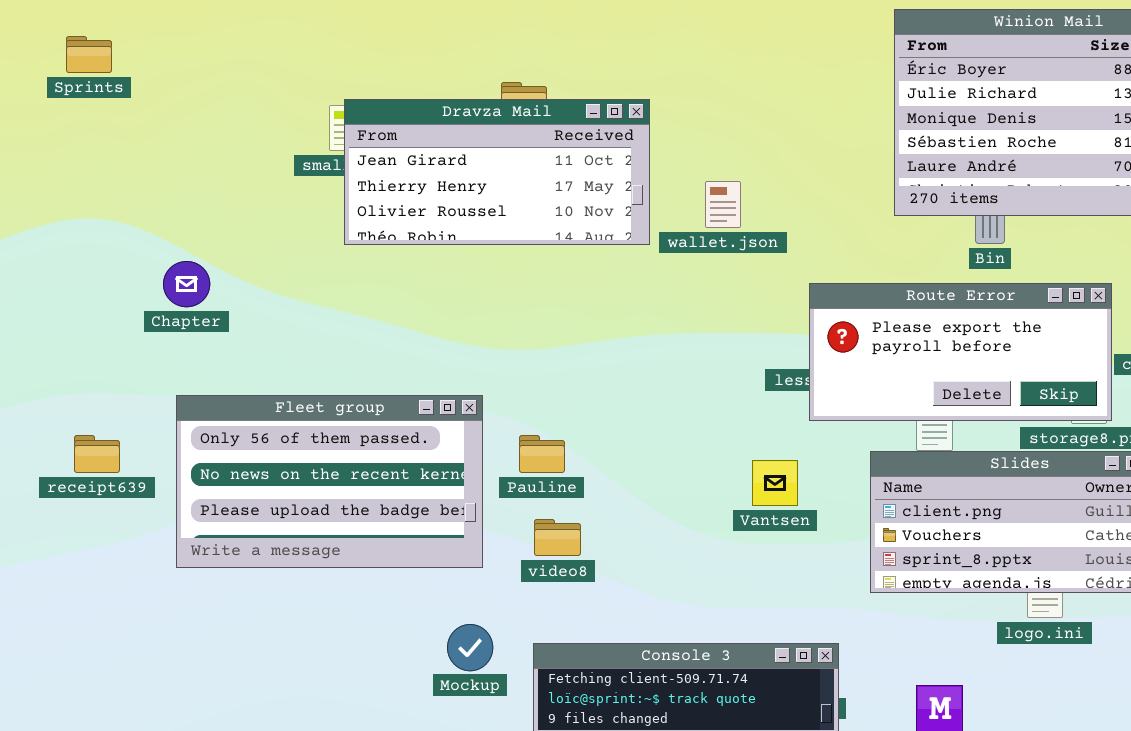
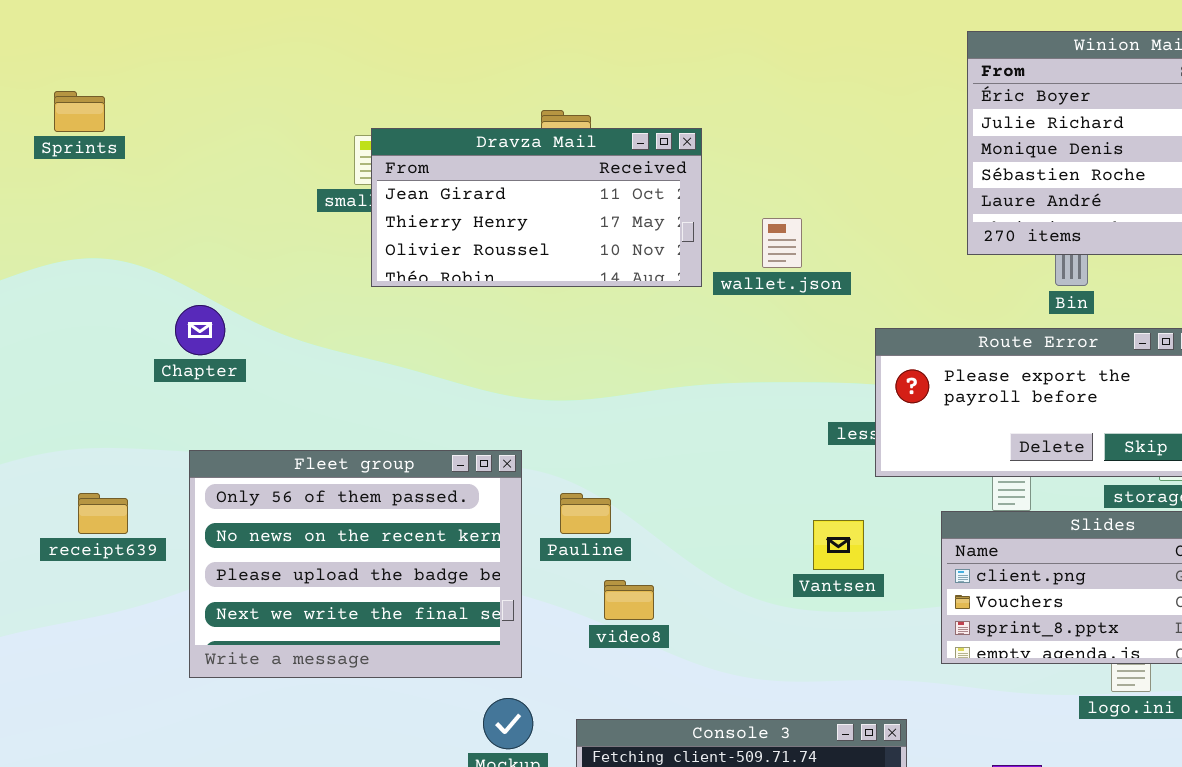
Sprints: [66,36,112,73] -> [54,91,105,132], moved
Fleet group: [176,395,483,568] -> [189,450,522,678], resized
video8: [534,519,581,556] -> [604,580,654,620], moved

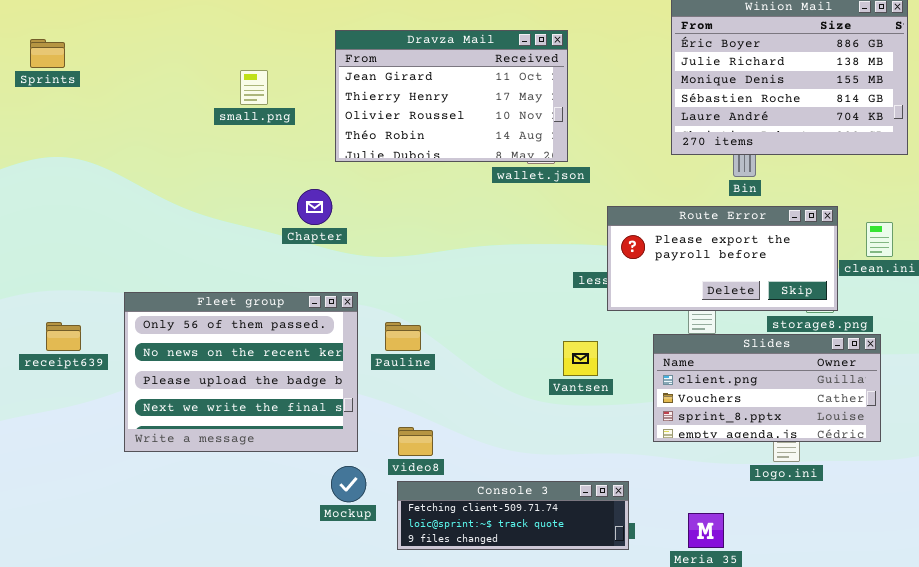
Dravza Mail: [371,128,702,287] -> [335,30,568,162], moved, resized
Chapter: [175,305,225,355] -> [297,189,332,225], moved
video8: [604,580,654,620] -> [398,427,433,456], moved

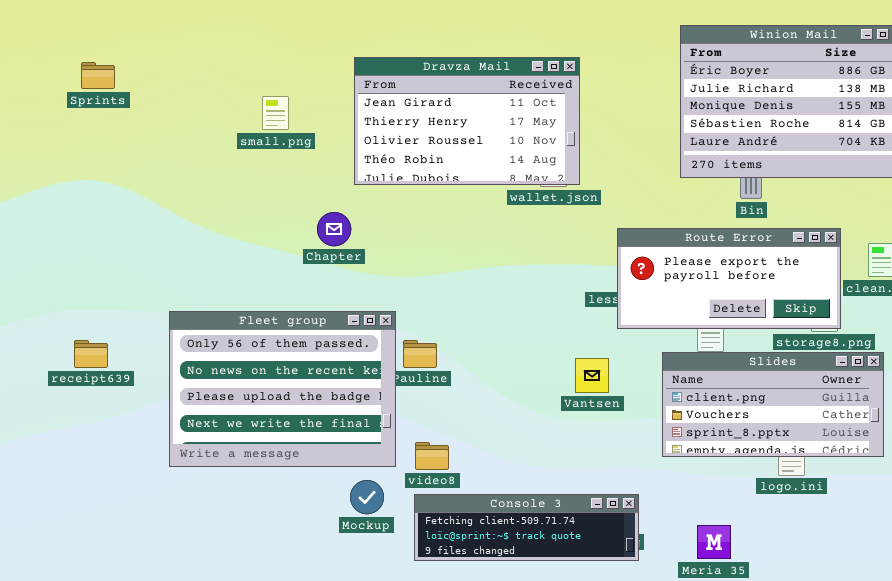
Sprints: [30,39,65,68] -> [81,62,115,89], moved
Fleet group: [124,292,358,452] -> [169,311,396,467], moved

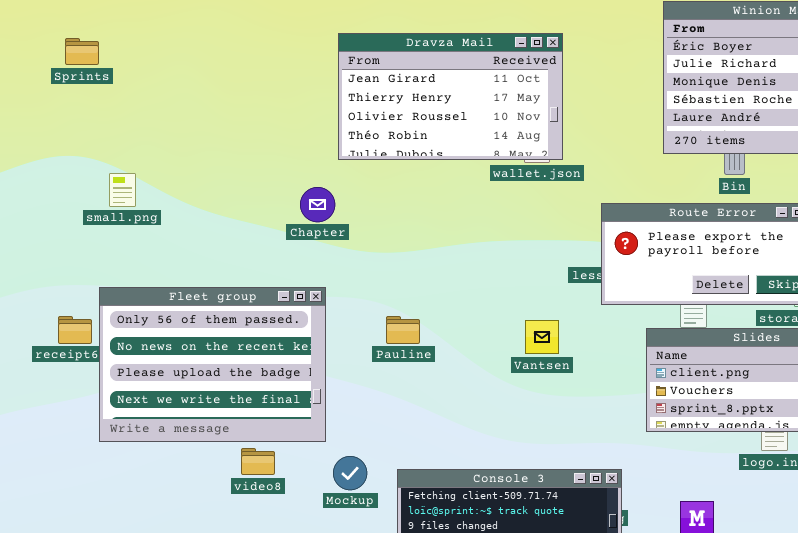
small.png: [262,96,289,130] -> [109,173,136,207], moved
Fleet group: [169,311,396,467] -> [99,287,326,442], moved
Vantsen: [575,358,609,393] -> [525,320,559,354], moved
video8: [415,442,449,470] -> [241,448,275,475], moved

